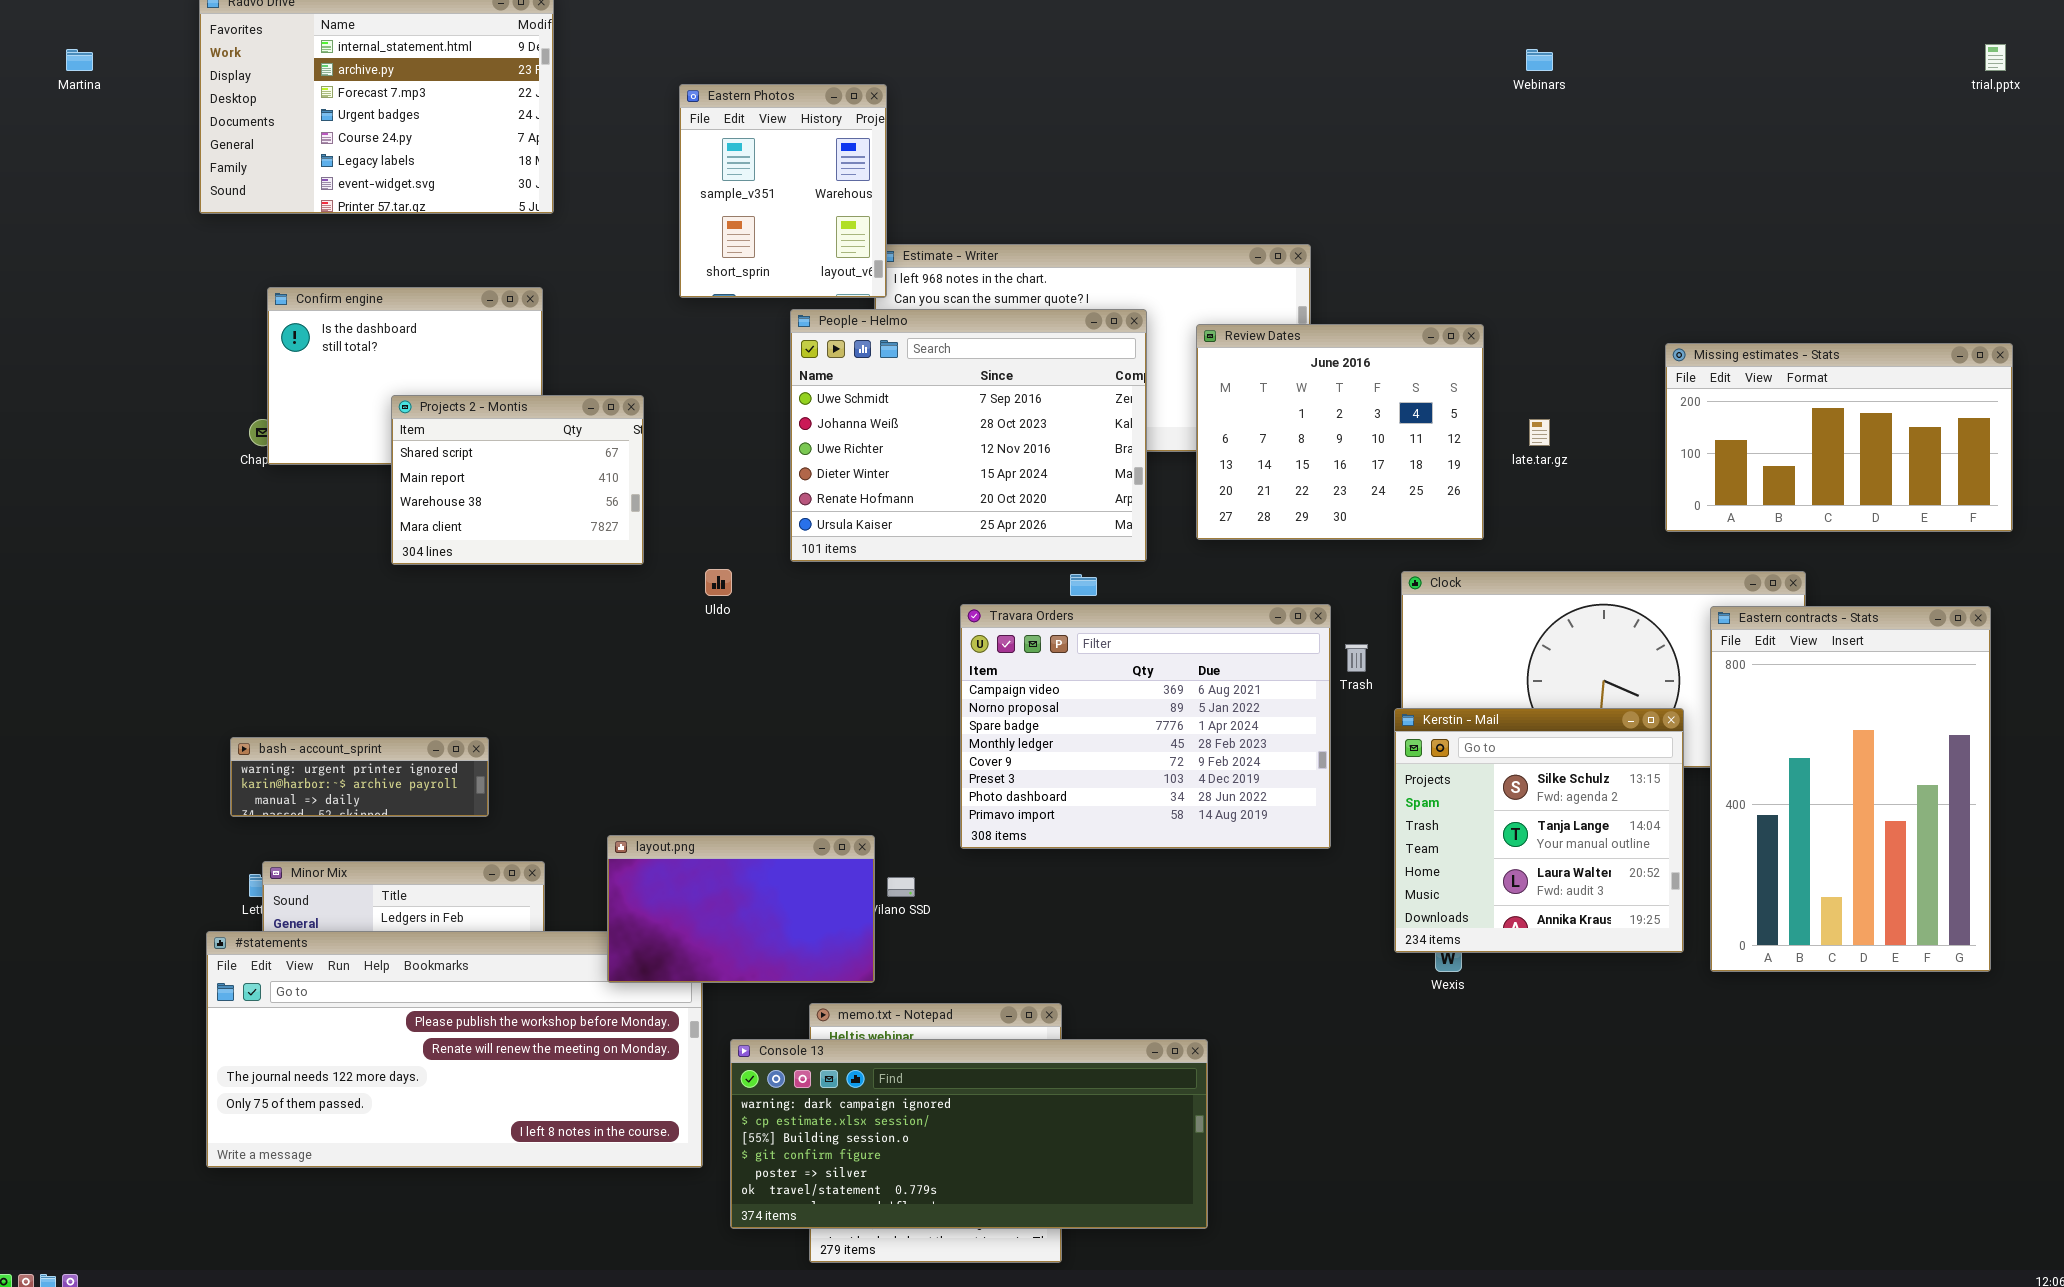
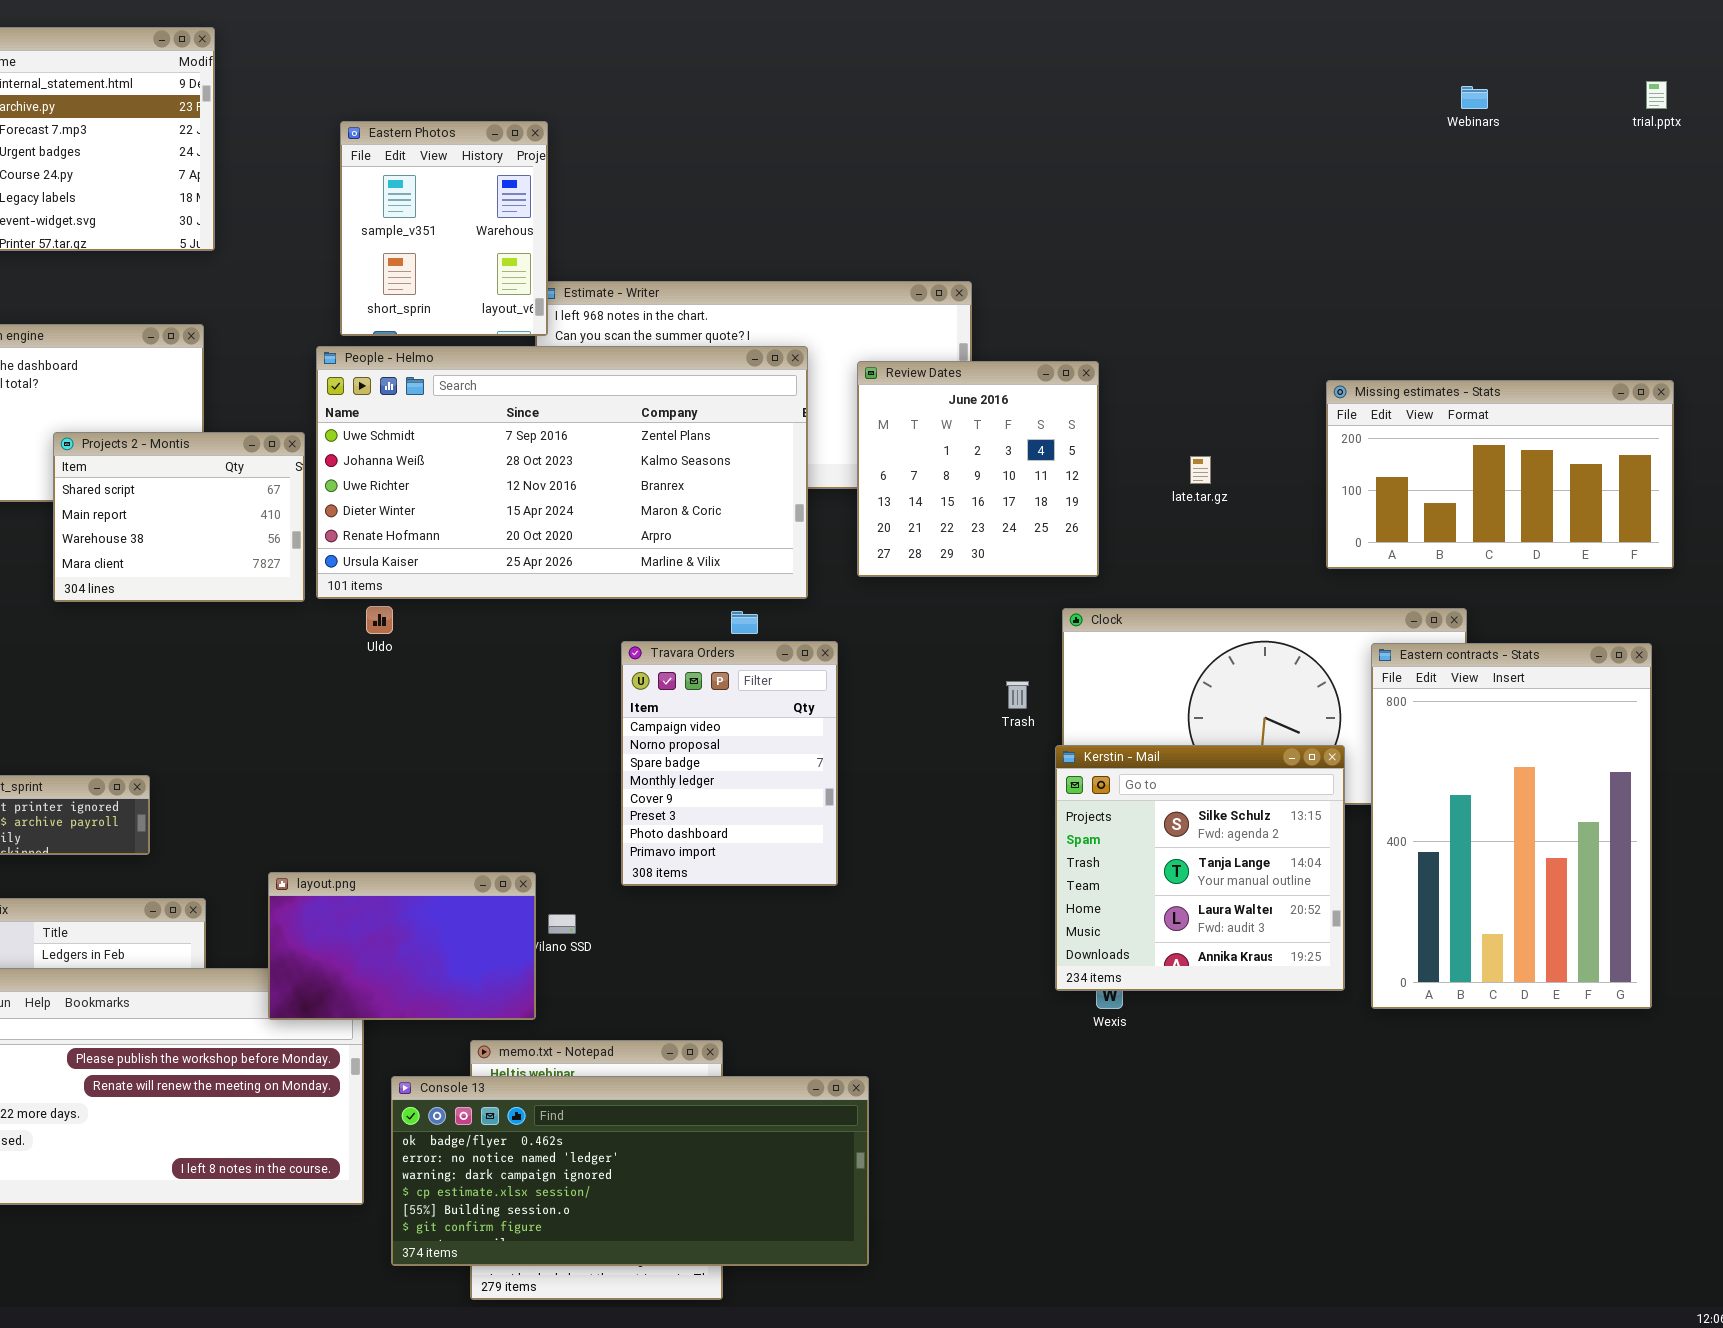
Webinars: [1526,49,1553,71] -> [1461,86,1488,109], moved
People - Helmo: [790,309,1147,562] -> [316,346,808,599], resized
Review Dates: [1196,324,1484,540] -> [857,361,1099,577], resized
Travara Orders: [960,604,1331,849] -> [621,641,838,886], resized
Console 13: [730,1039,1208,1229] -> [391,1076,869,1266], scrolled up 2 rows

